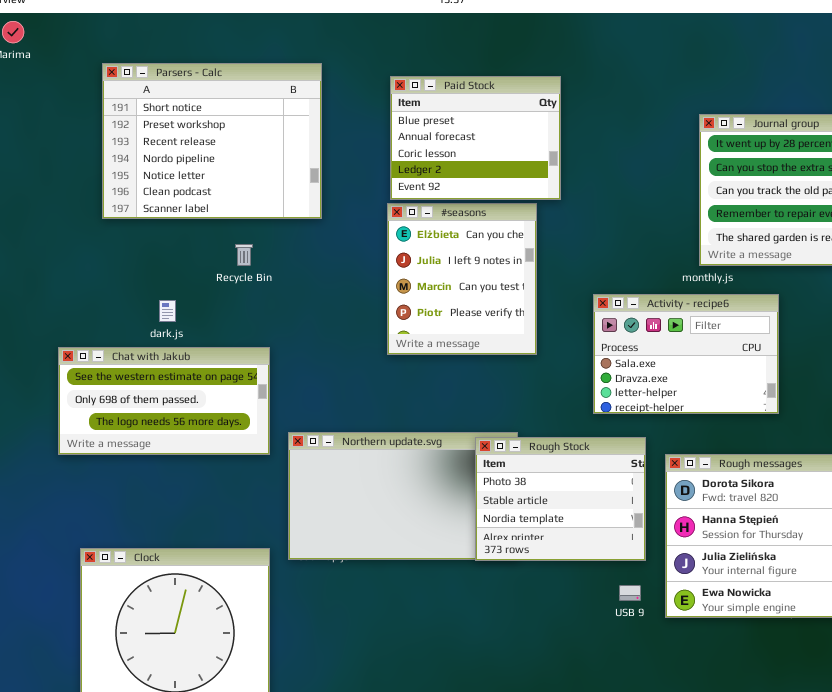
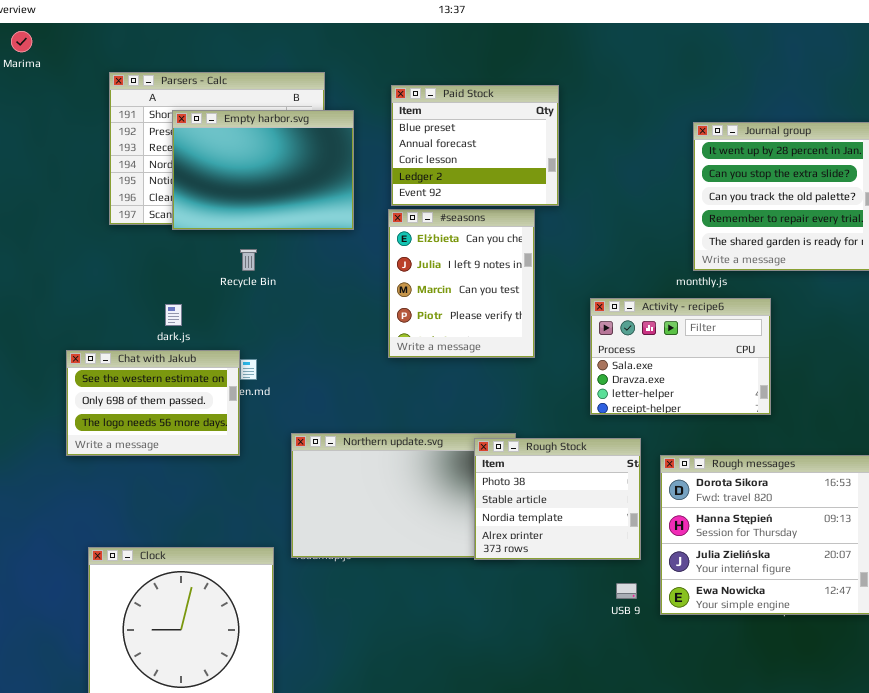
Empty harbor.svg: none -> [172,110,354,230], opened
Chat with Jakub: [58,347,270,455] -> [66,350,240,456], resized

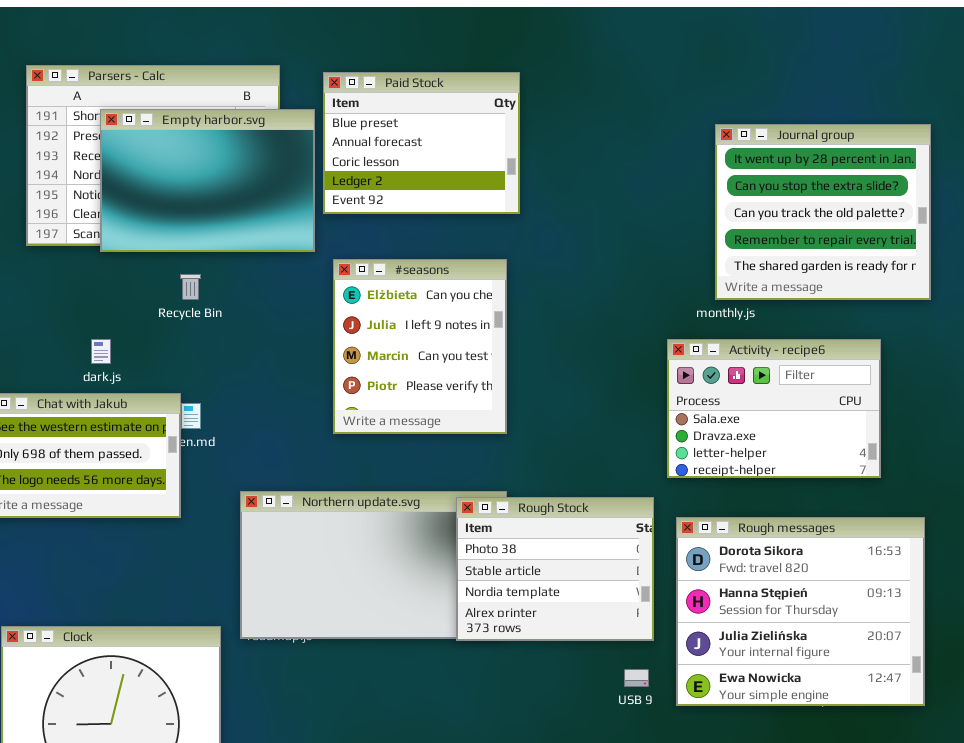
Paid Stock: [391,85,559,206] -> [323,72,520,214], moved
#seasons: [388,209,535,358] -> [333,259,507,434], moved
Activity - recipe6: [590,298,771,415] -> [667,339,881,478], moved

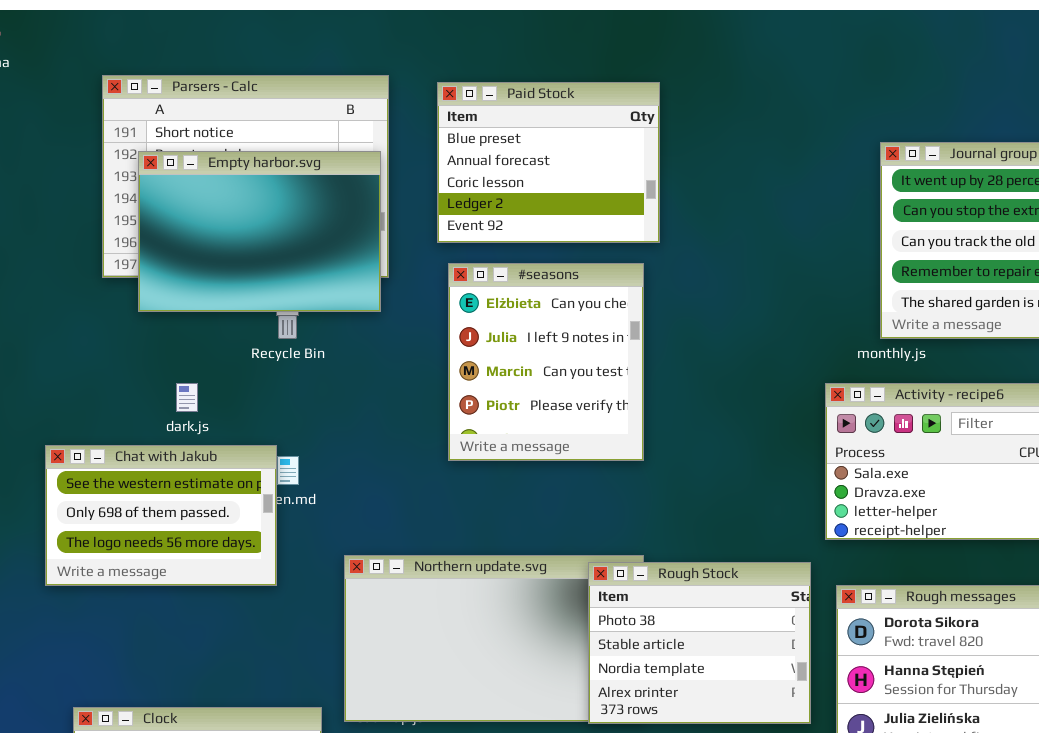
Empty harbor.svg: [100,109,315,252] -> [138,151,381,312], moved
#seasons: [333,259,507,434] -> [448,263,644,461], moved

